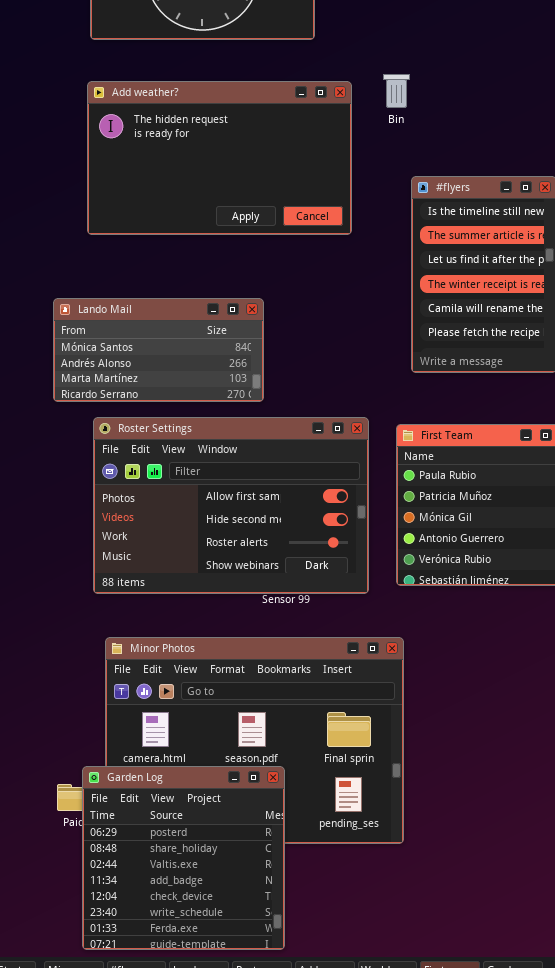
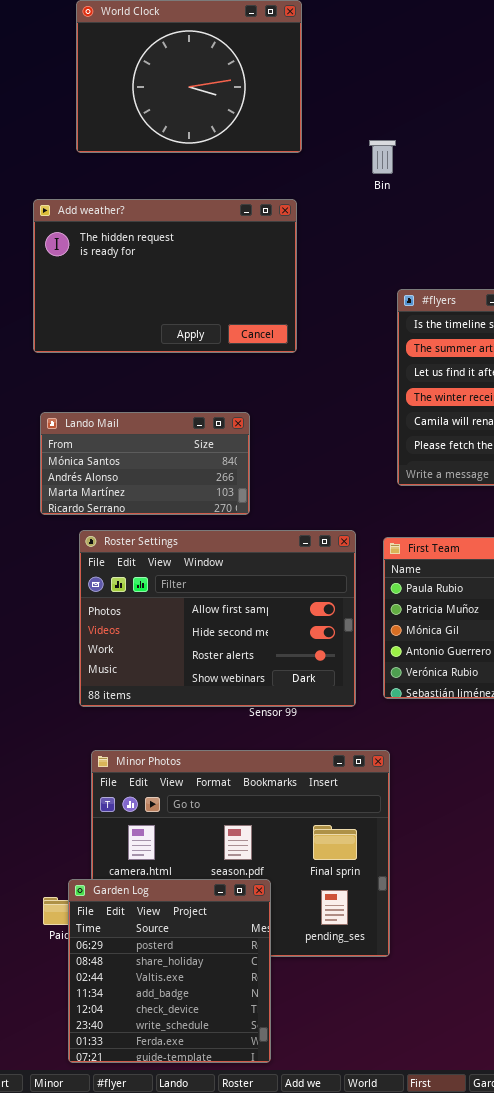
Bin: [383,74,410,108] -> [369,140,396,174], moved
Add weather?: [87,81,352,235] -> [33,199,297,353], moved

